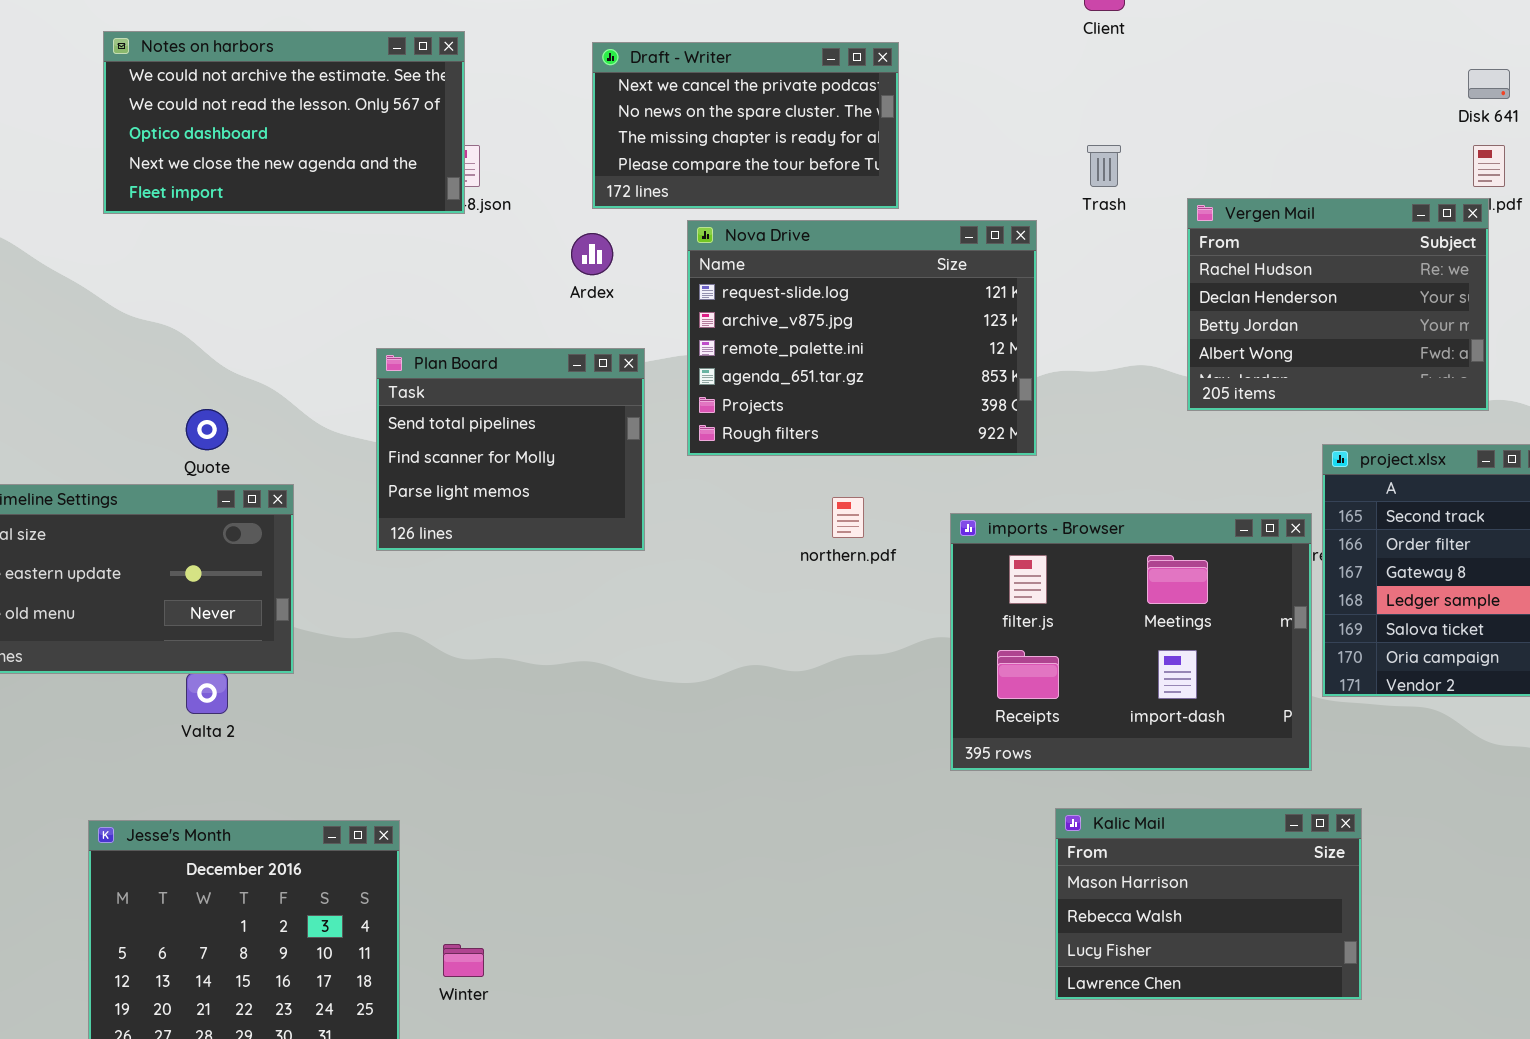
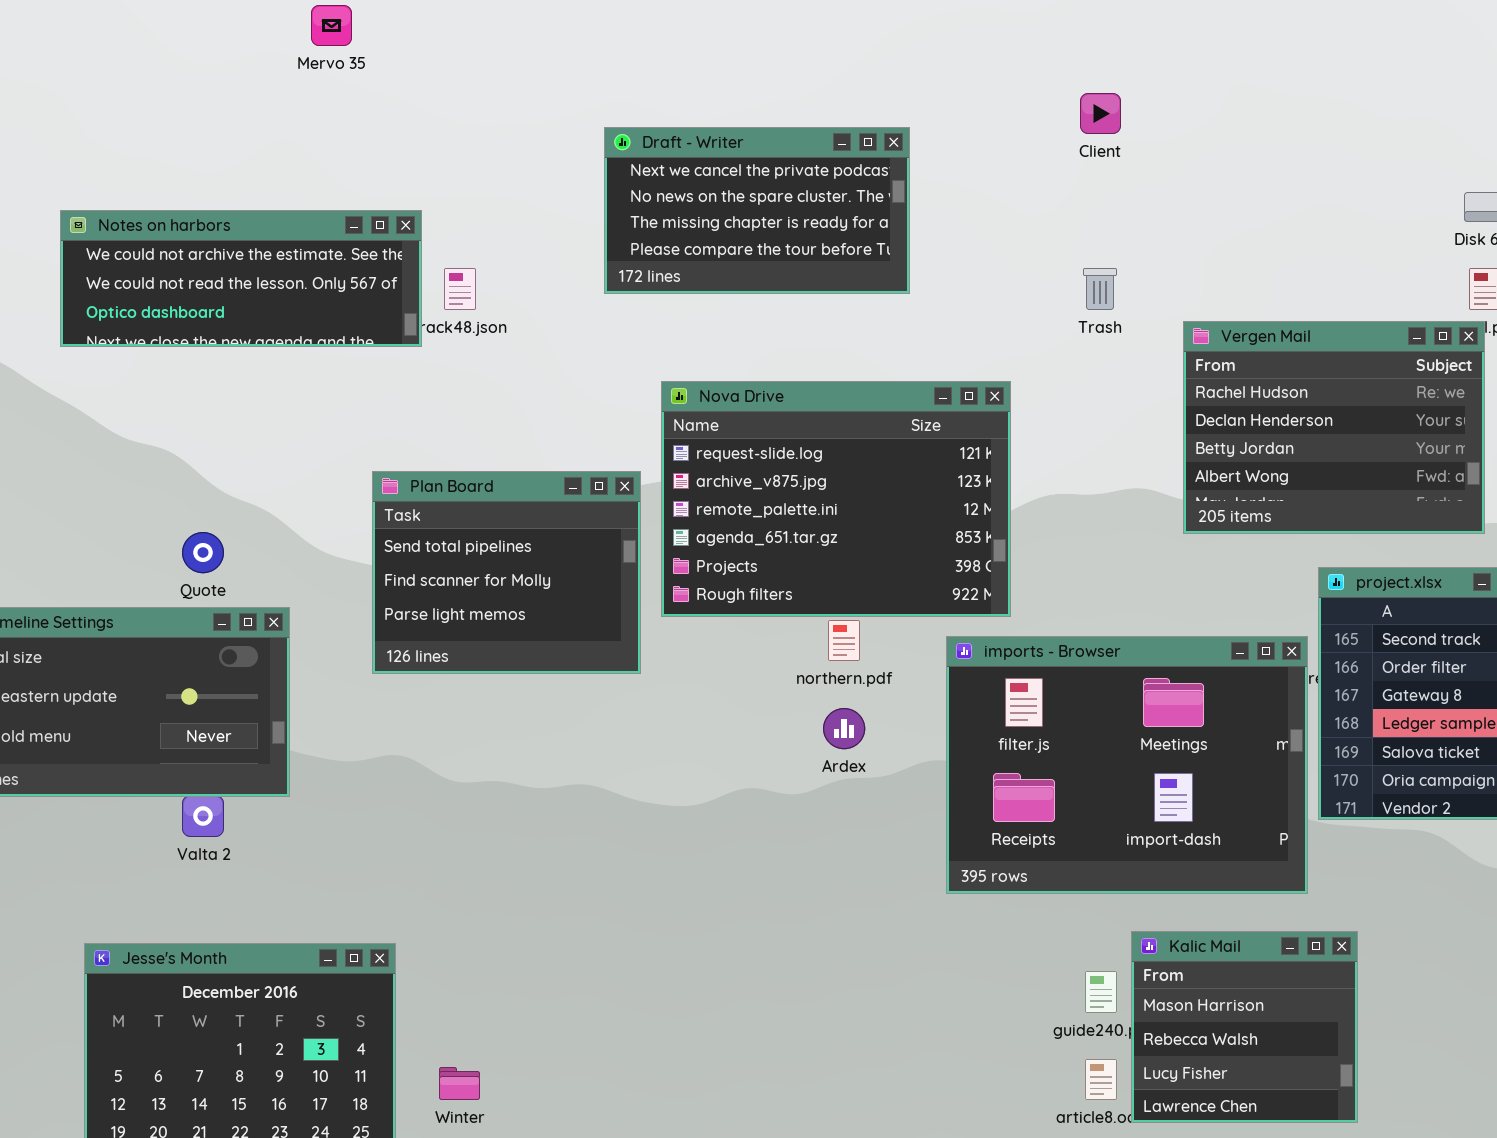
Notes on harbors: [103,31,465,214] -> [60,210,422,347], moved, resized
Draft - Writer: [592,42,899,209] -> [604,127,910,294], moved
Nova Drive: [687,220,1037,456] -> [661,381,1011,617], moved
Ardex: [571,233,613,275] -> [823,708,865,749], moved
Kalic Mail: [1055,808,1362,1000] -> [1131,931,1358,1123], resized

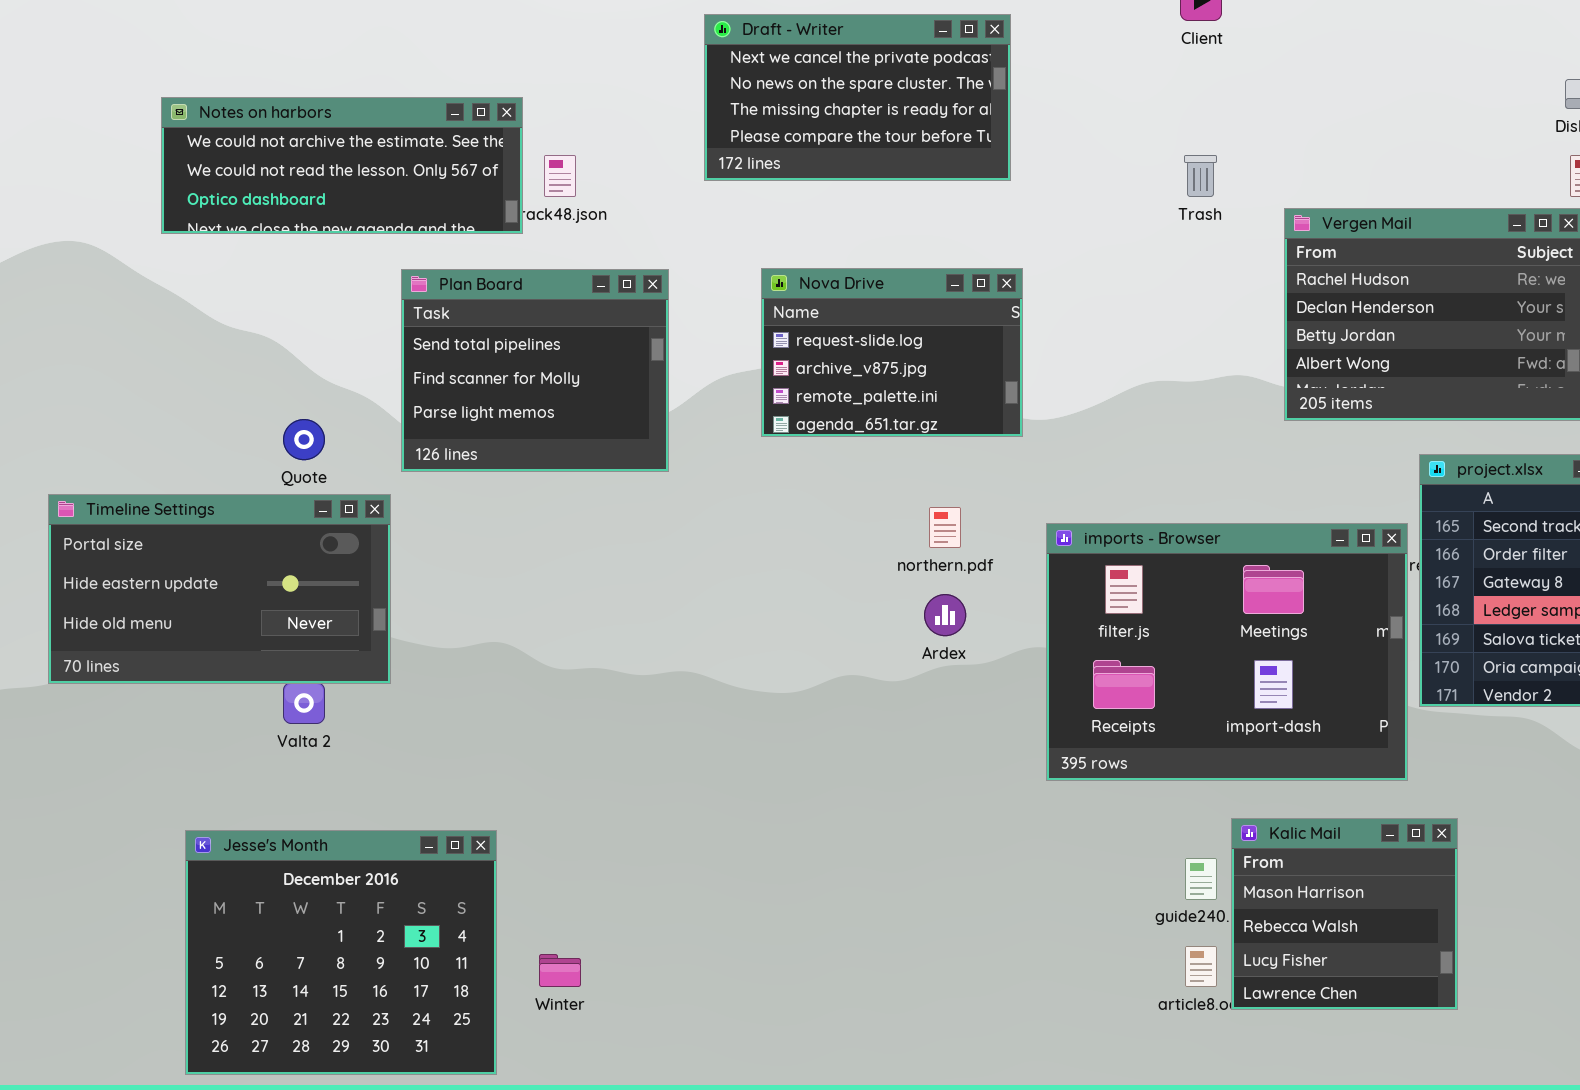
Nova Drive: [661,381,1011,617] -> [761,268,1023,437], resized
Plan Board: [372,471,641,674] -> [401,269,669,472], moved

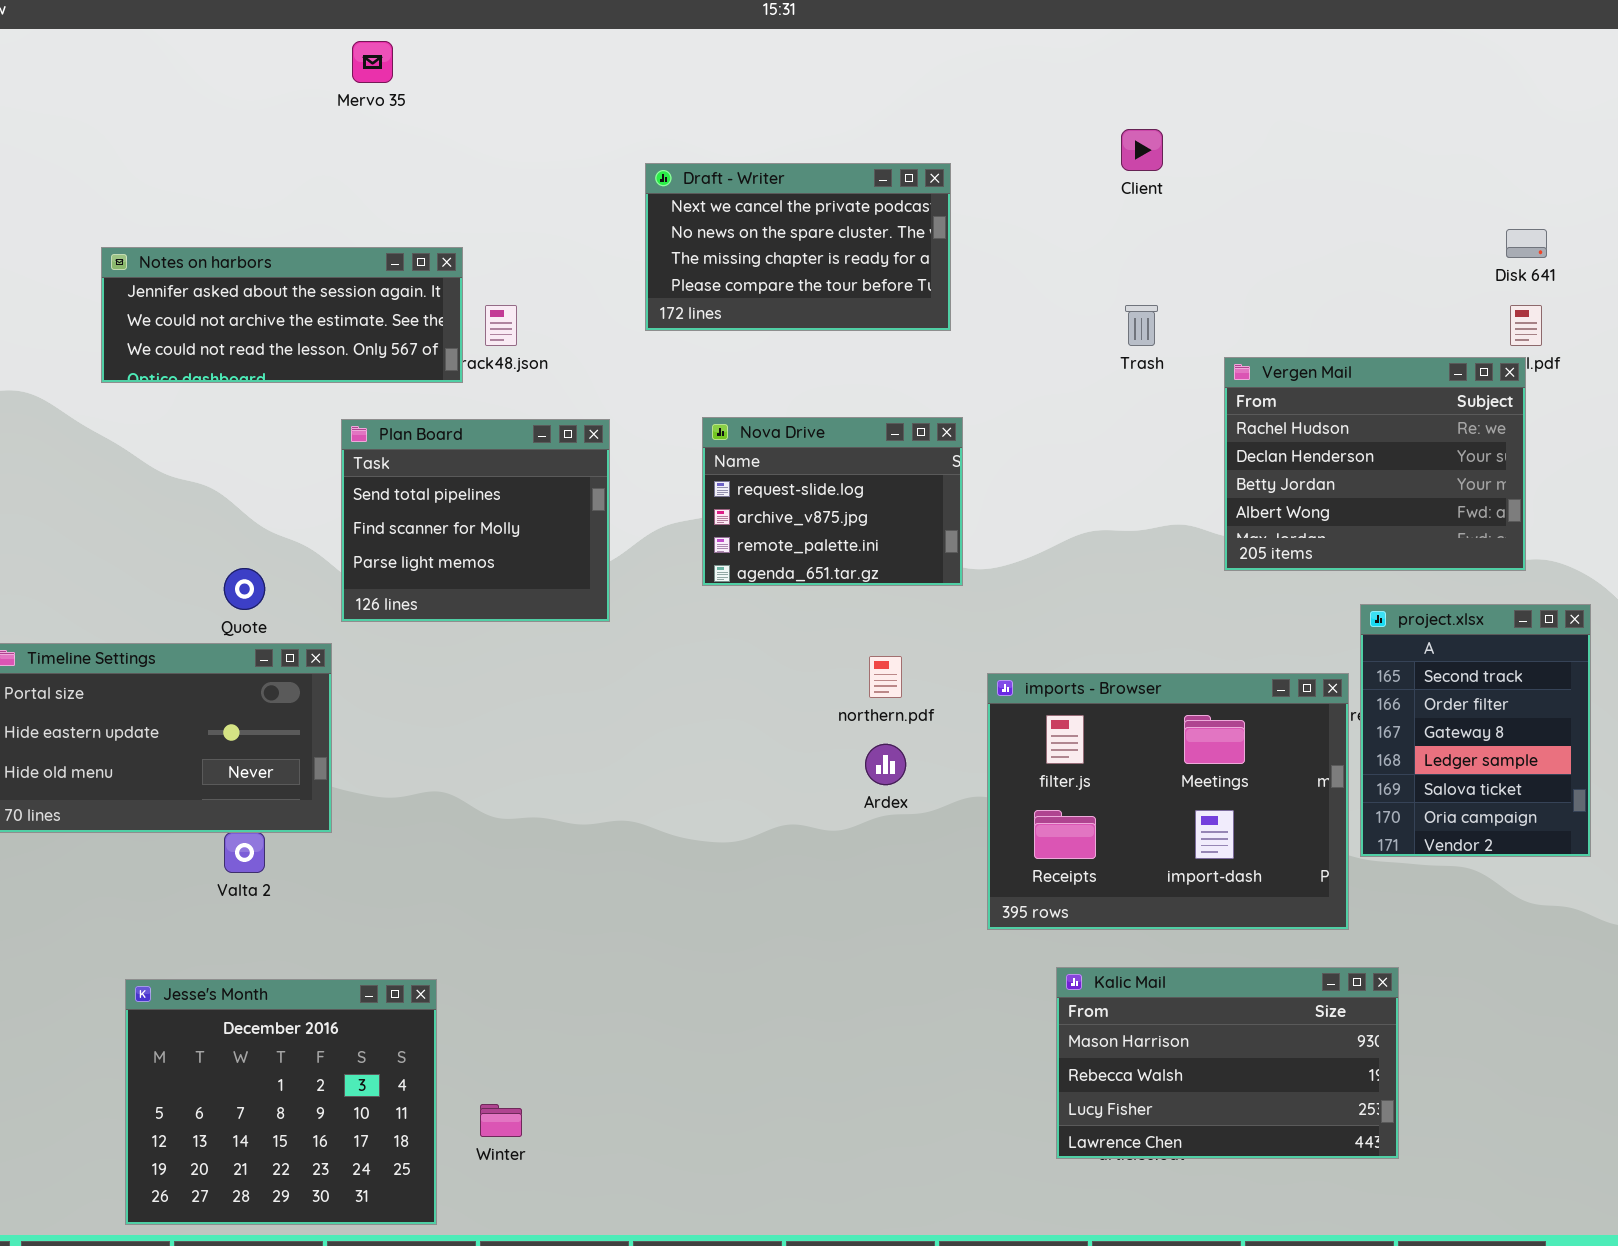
Notes on harbors: [161,97,523,234] -> [101,247,463,383], scrolled up 1 row
Kalic Mail: [1231,818,1458,1010] -> [1056,967,1399,1159], resized

